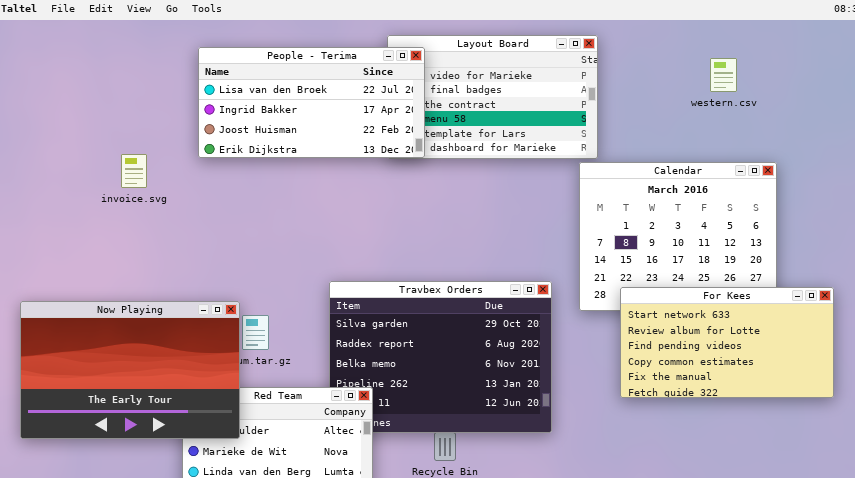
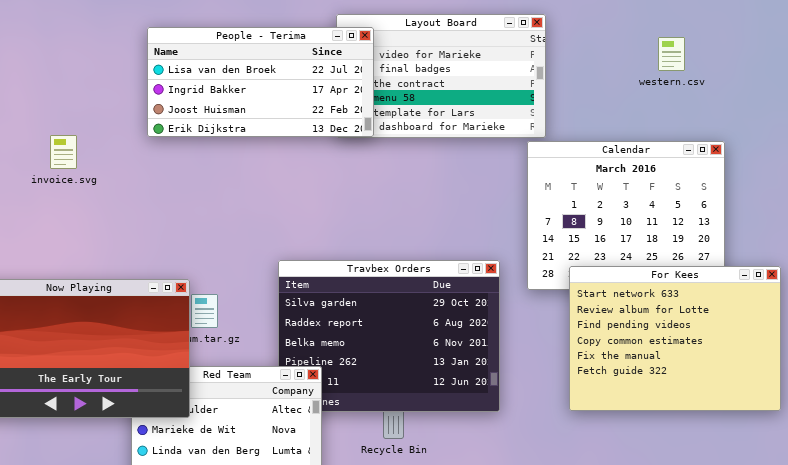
invoice.svg: [121,154,147,188] -> [50,135,77,169], moved
For Kees: [620,287,834,398] -> [569,266,781,411], resized

